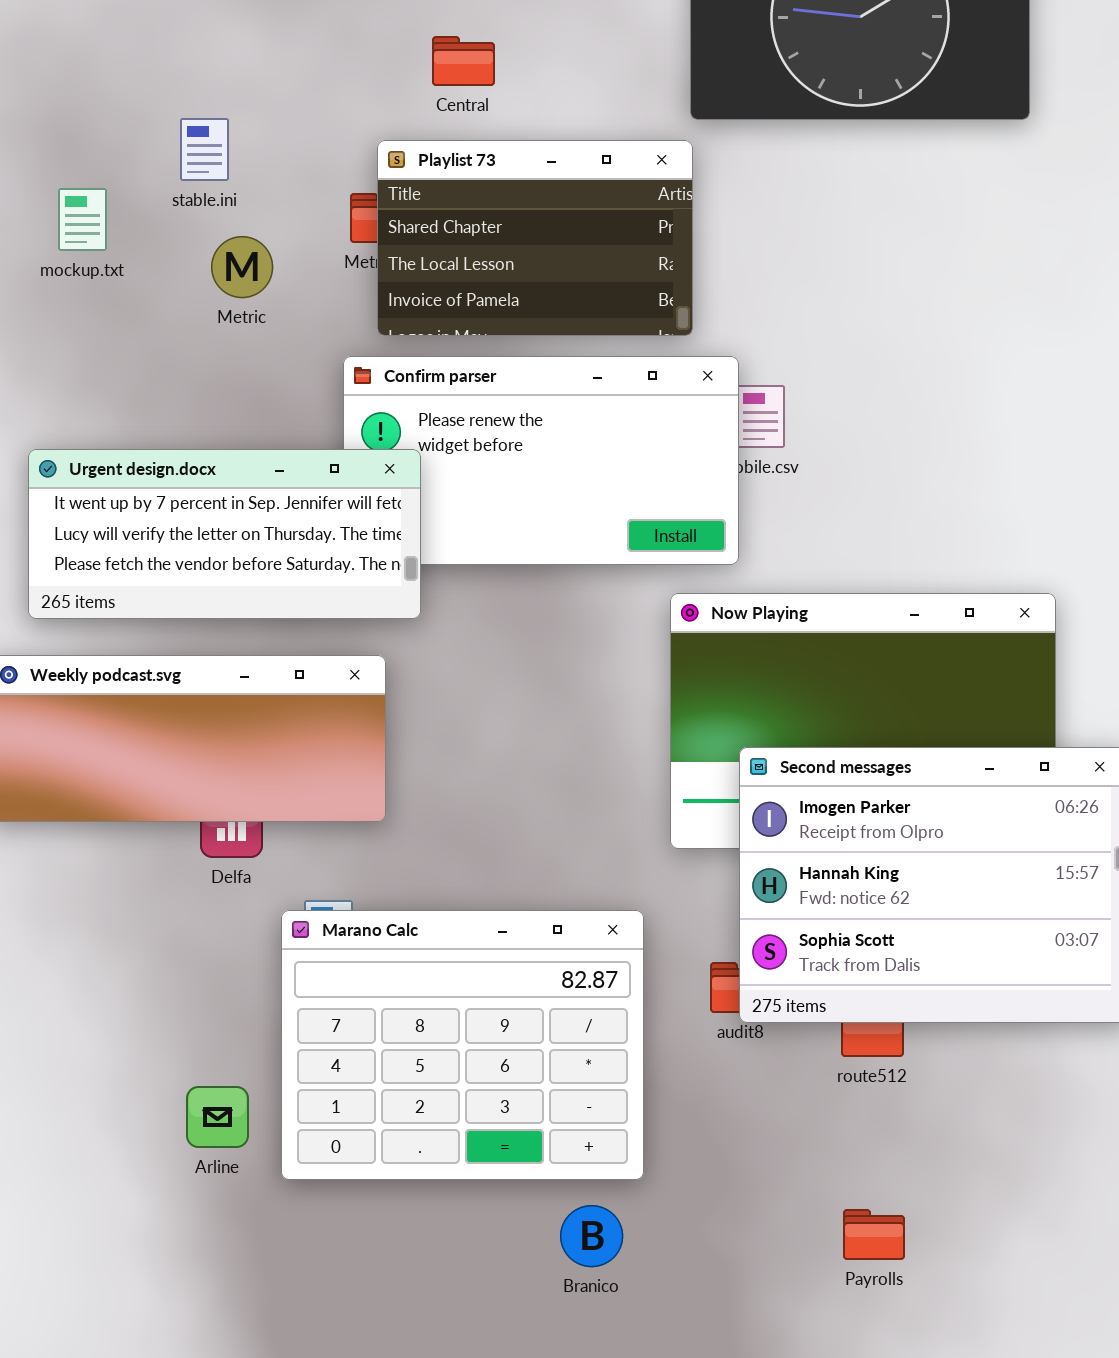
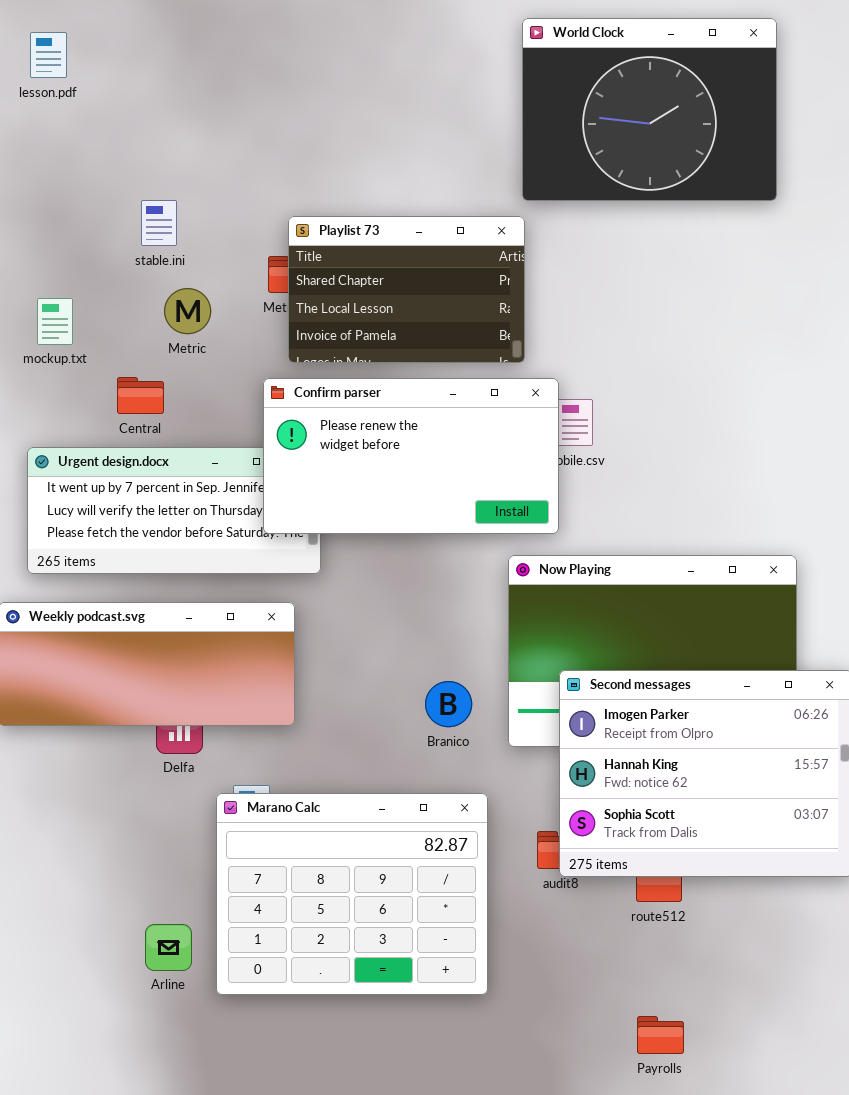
Central: [432,36,495,86] -> [117,377,164,414], moved
mockup.txt: [58,188,107,251] -> [37,298,73,345], moved
Confirm parser: [343,356,739,565] -> [263,378,559,534], raised
Branico: [560,1205,623,1267] -> [425,681,472,727], moved

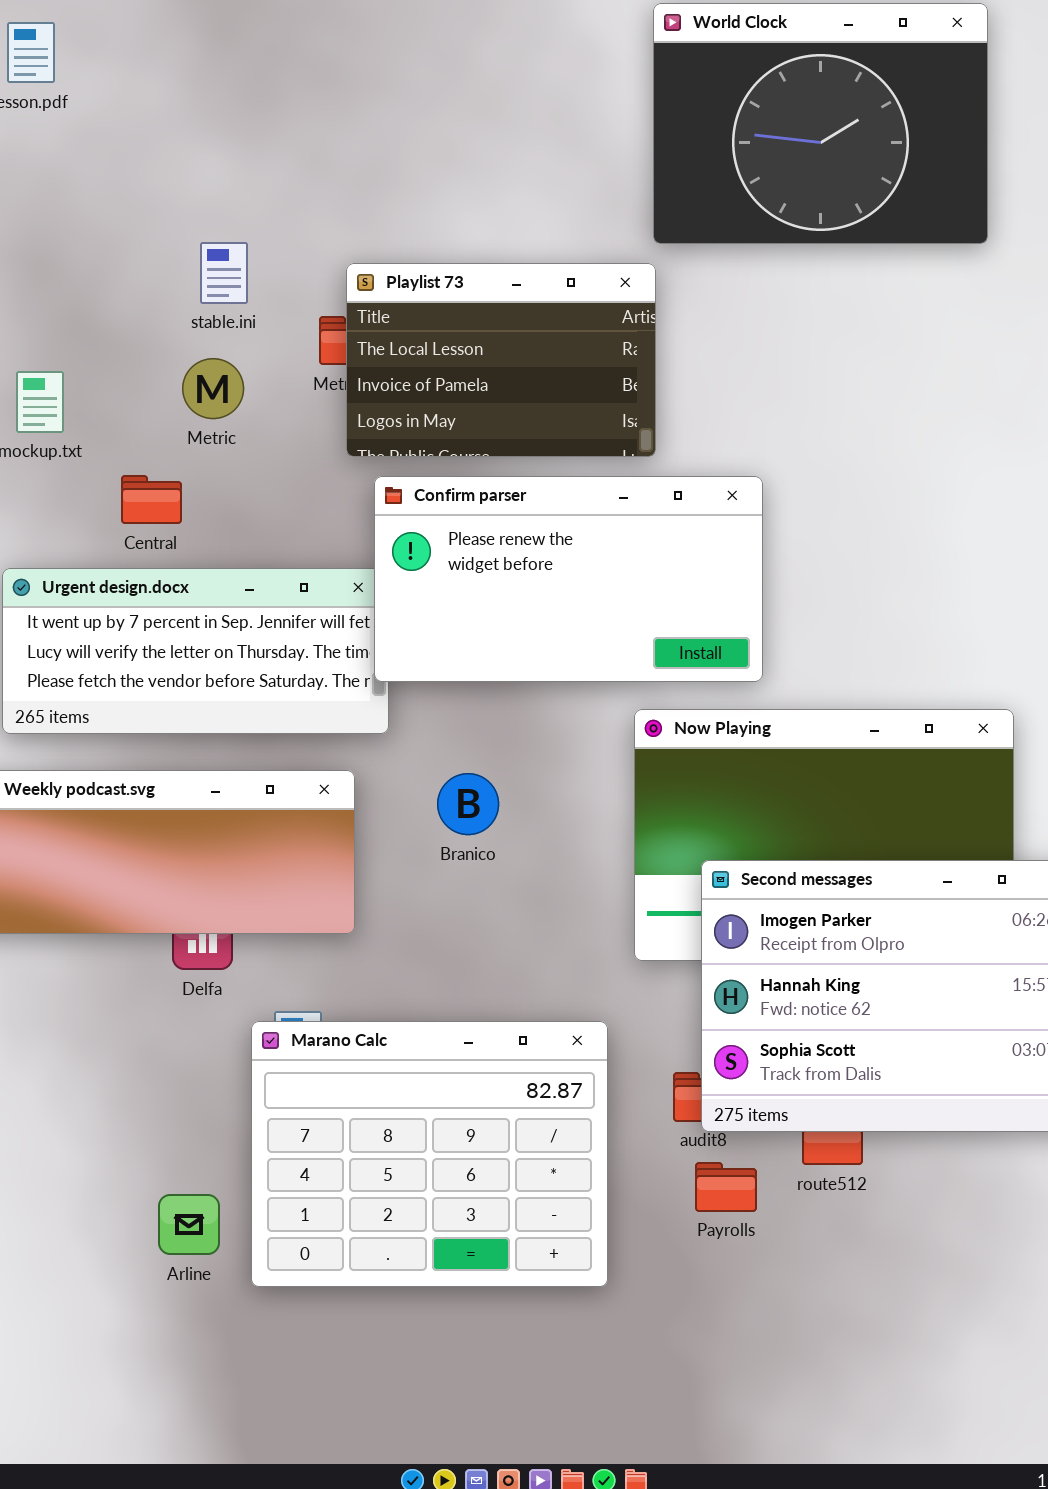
stable.ini: [141,200,177,246] -> [200,242,248,304], moved
Playlist 73: [288,216,525,363] -> [346,263,656,457], scrolled down 1 row
Confirm parser: [263,378,559,534] -> [374,476,763,682], moved
Branico: [425,681,472,727] -> [437,773,499,835], moved
Payrolls: [637,1016,684,1054] -> [695,1162,757,1212], moved

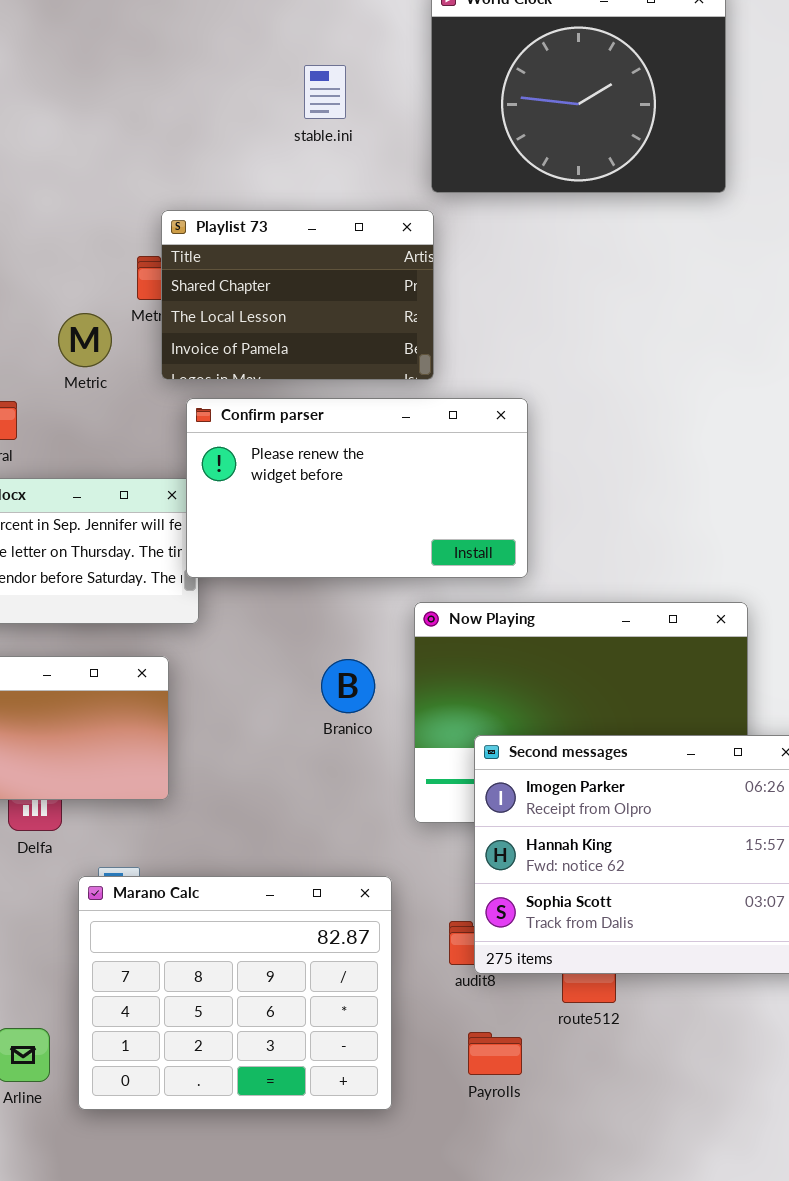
stable.ini: [200,242,248,304] -> [304,65,346,119], moved
Playlist 73: [346,263,656,457] -> [161,210,434,380], scrolled up 1 row
Metric: [182,358,244,419] -> [58,313,112,367], moved
Branico: [437,773,499,835] -> [321,659,375,713], moved
Payrolls: [695,1162,757,1212] -> [468,1032,522,1075], moved

